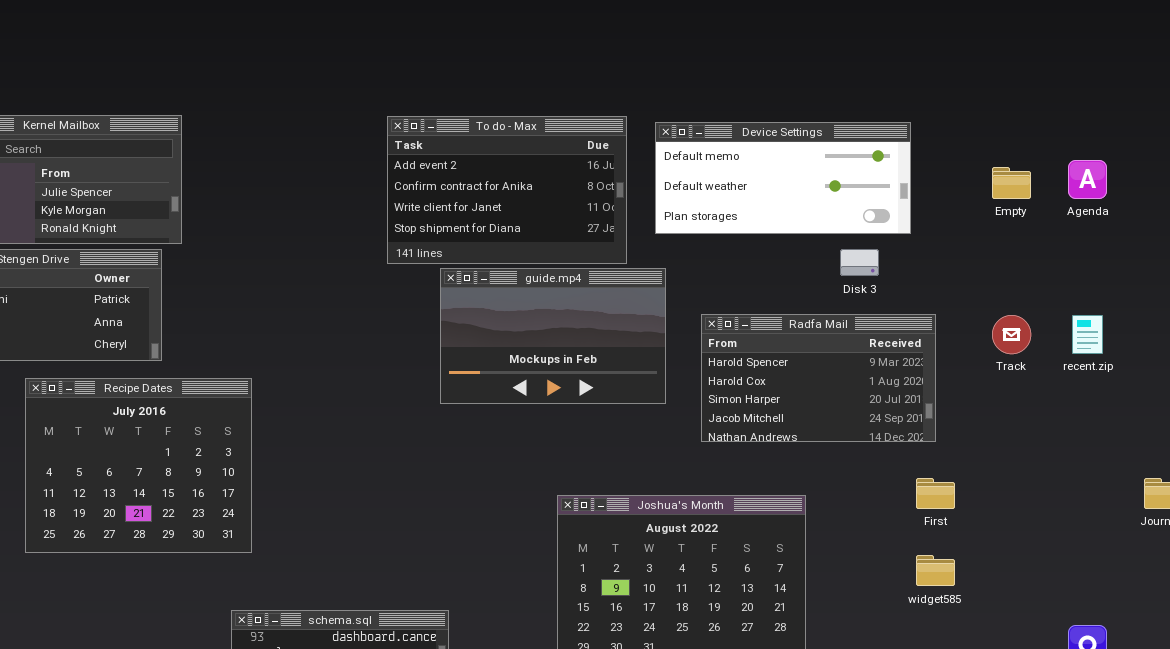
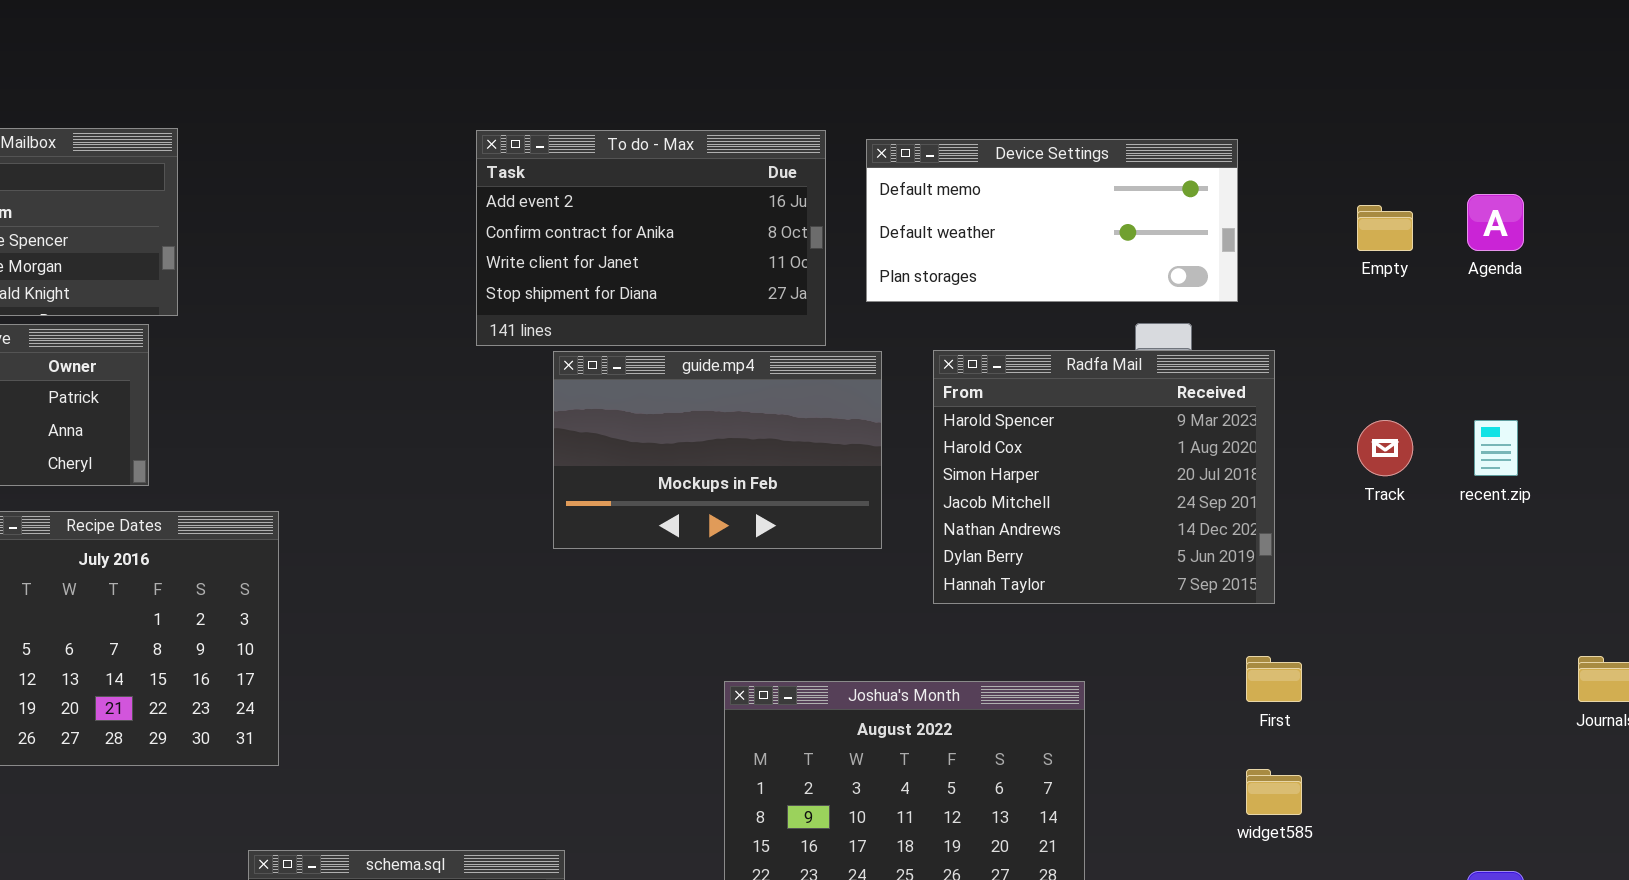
Radfa Mail: [701,314,936,442] -> [933,350,1275,604], resized

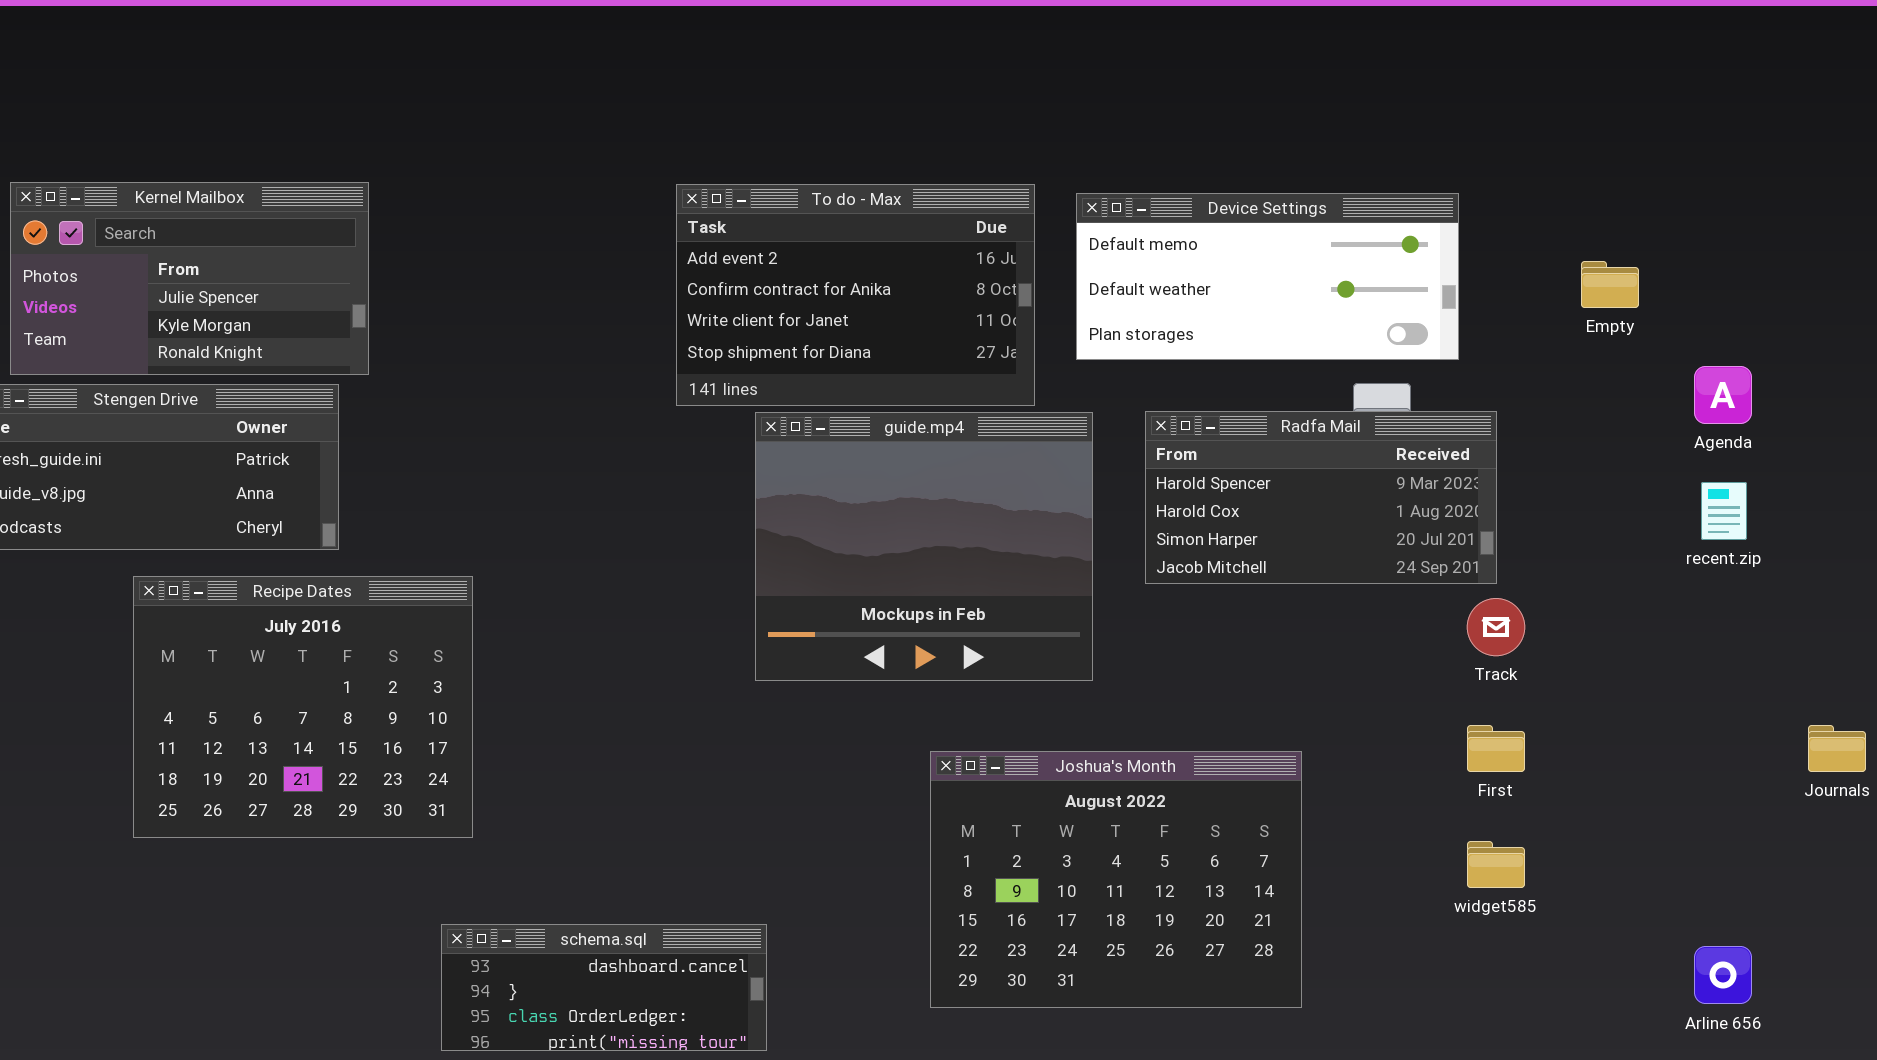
Agenda: [1467,194,1524,251] -> [1694,366,1752,424], moved
Radfa Mail: [933,350,1275,604] -> [1145,411,1497,584], resized
guide.mp4: [553,351,882,549] -> [755,412,1093,681], resized
Track: [1357,420,1413,476] -> [1467,598,1525,656], moved

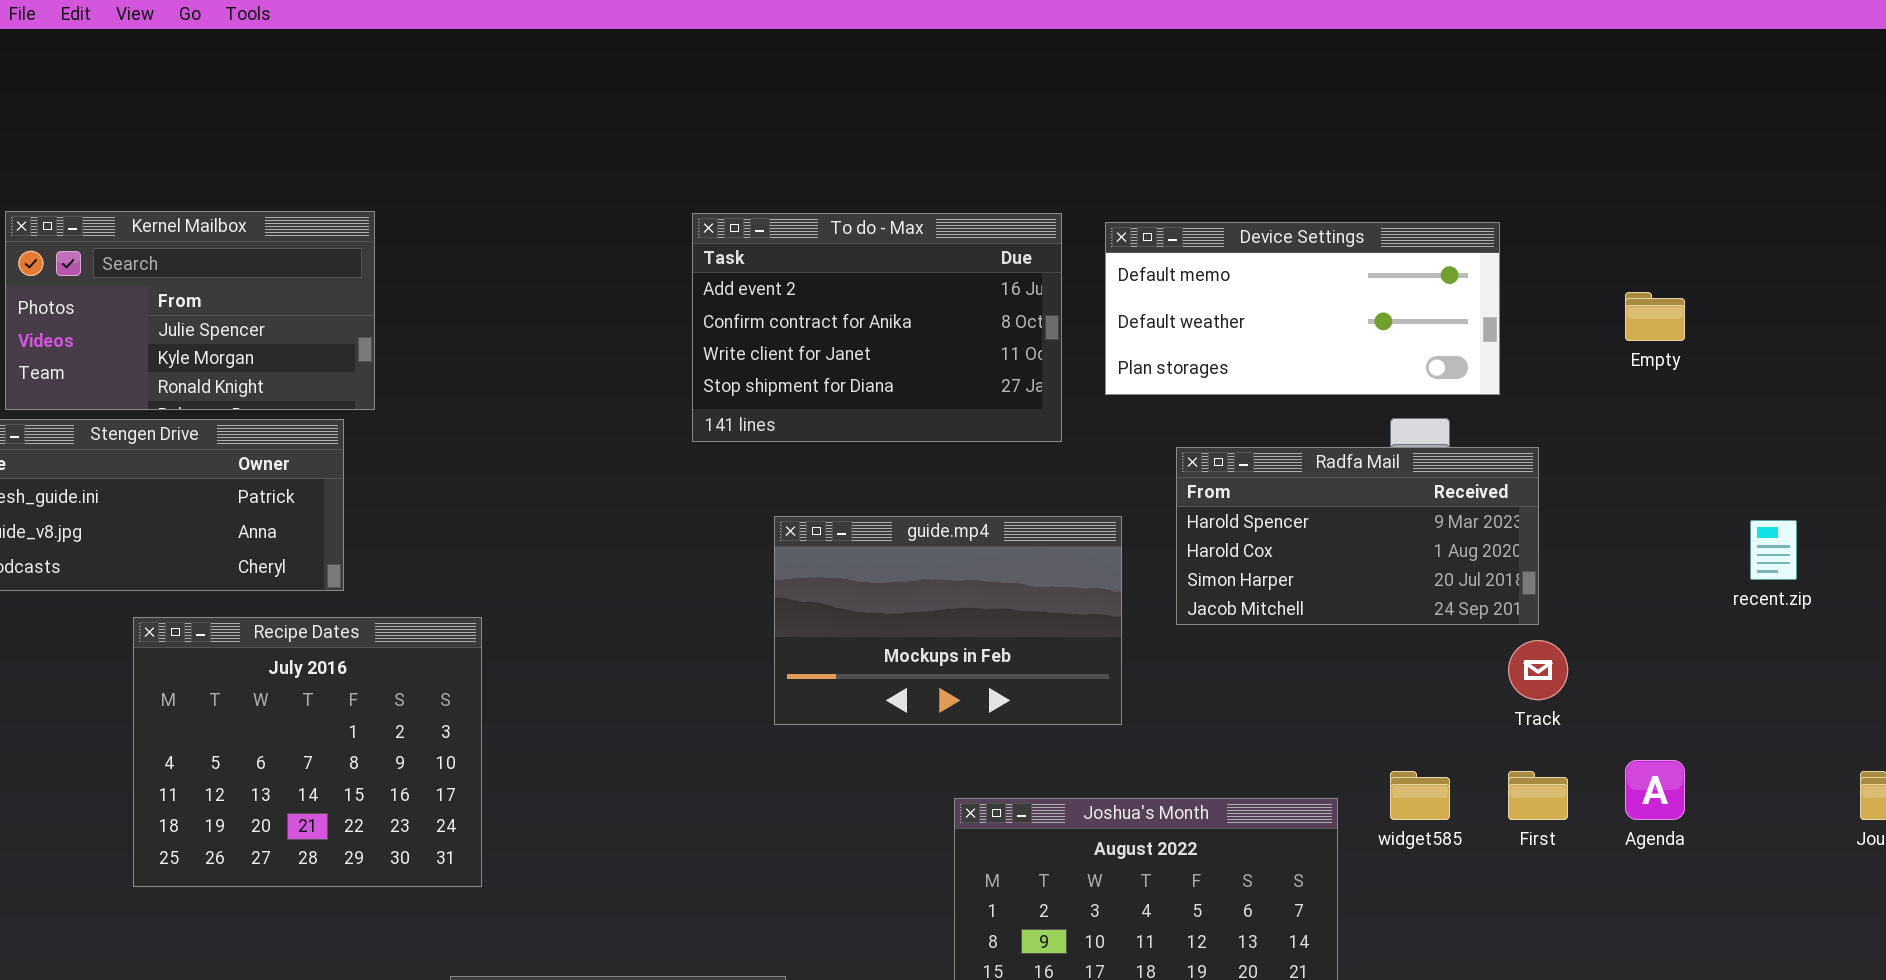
Agenda: [1694,366,1752,424] -> [1625,760,1685,820], moved
guide.mp4: [755,412,1093,681] -> [774,516,1122,725], resized
widget585: [1467,841,1525,888] -> [1390,771,1450,820], moved

